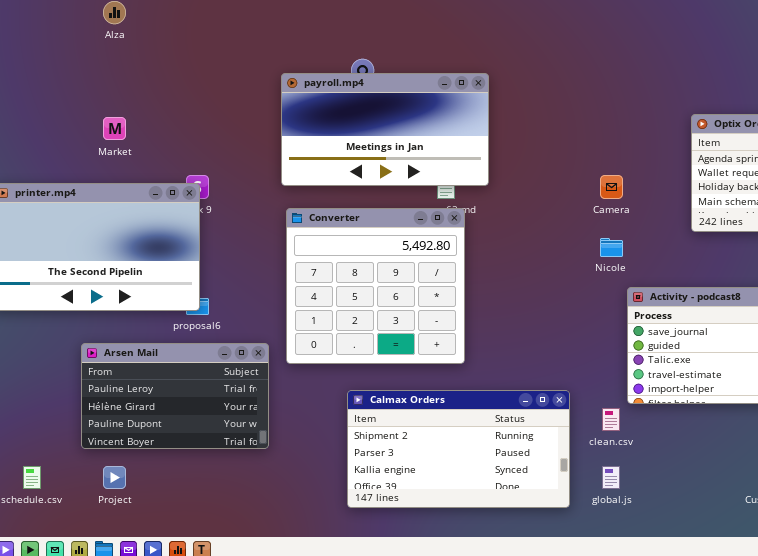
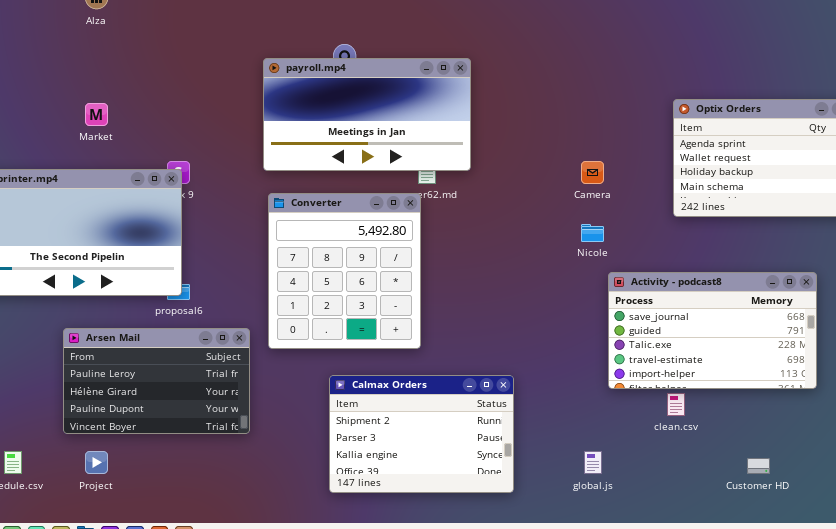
Converter: [286,208,465,364] -> [268,193,421,349], resized
Calmax Orders: [347,390,570,508] -> [329,375,514,493], resized
clean.csv: [602,408,620,431] -> [667,393,685,416], moved

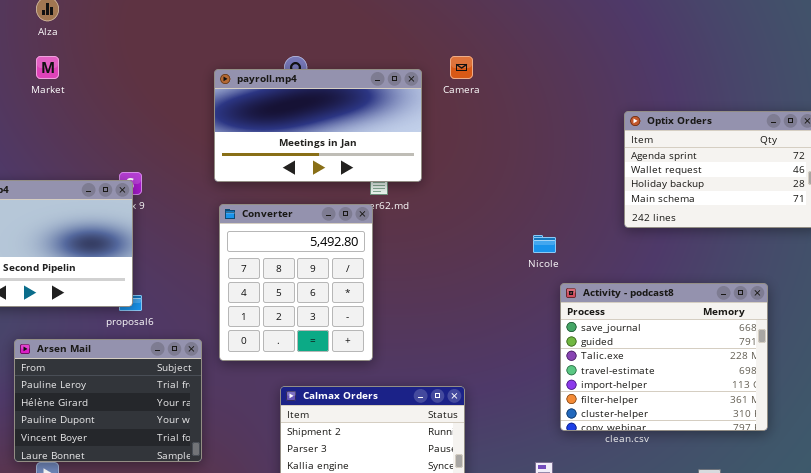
Market: [85,103,108,126] -> [36,56,59,79], moved
Camera: [581,161,604,184] -> [450,56,473,79], moved
Activity - podcast8: [608,272,817,389] -> [560,283,768,431], resized
Arsen Mail: [63,328,250,434] -> [14,339,202,462], resized

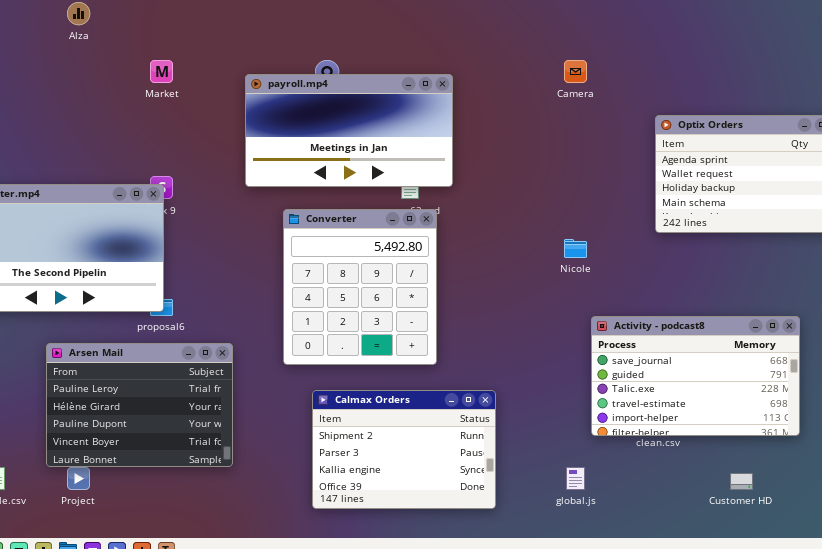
Market: [36,56,59,79] -> [150,60,173,83], moved
Camera: [450,56,473,79] -> [564,60,587,83], moved
Converter: [219,204,373,361] -> [283,209,437,365], moved
Activity - podcast8: [560,283,768,431] -> [591,316,800,436], resized

